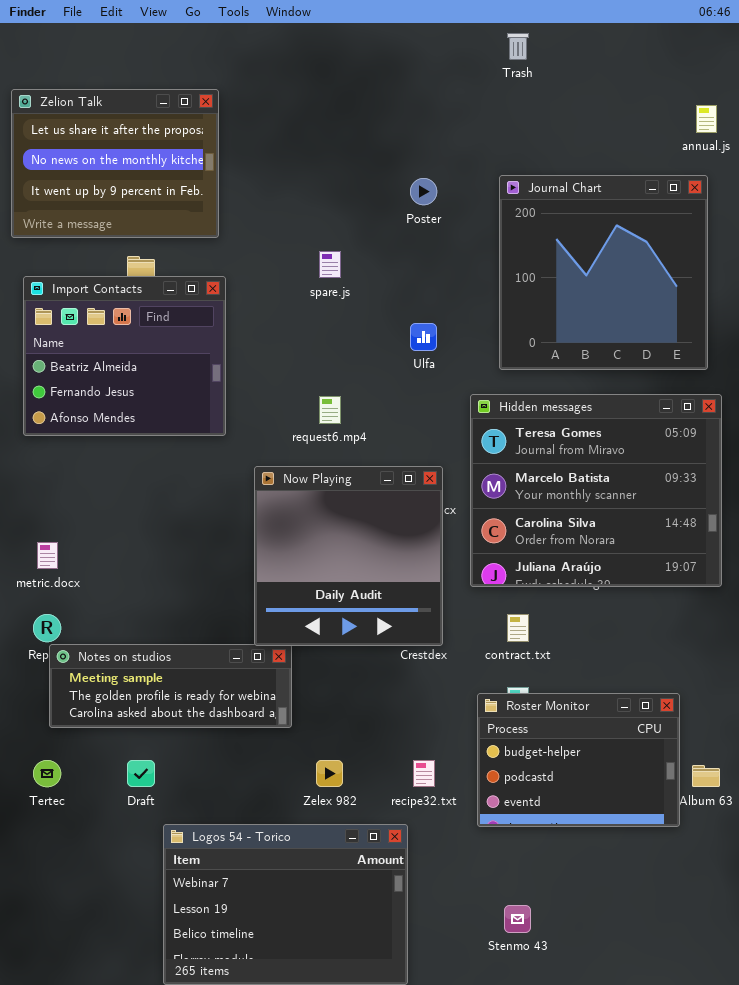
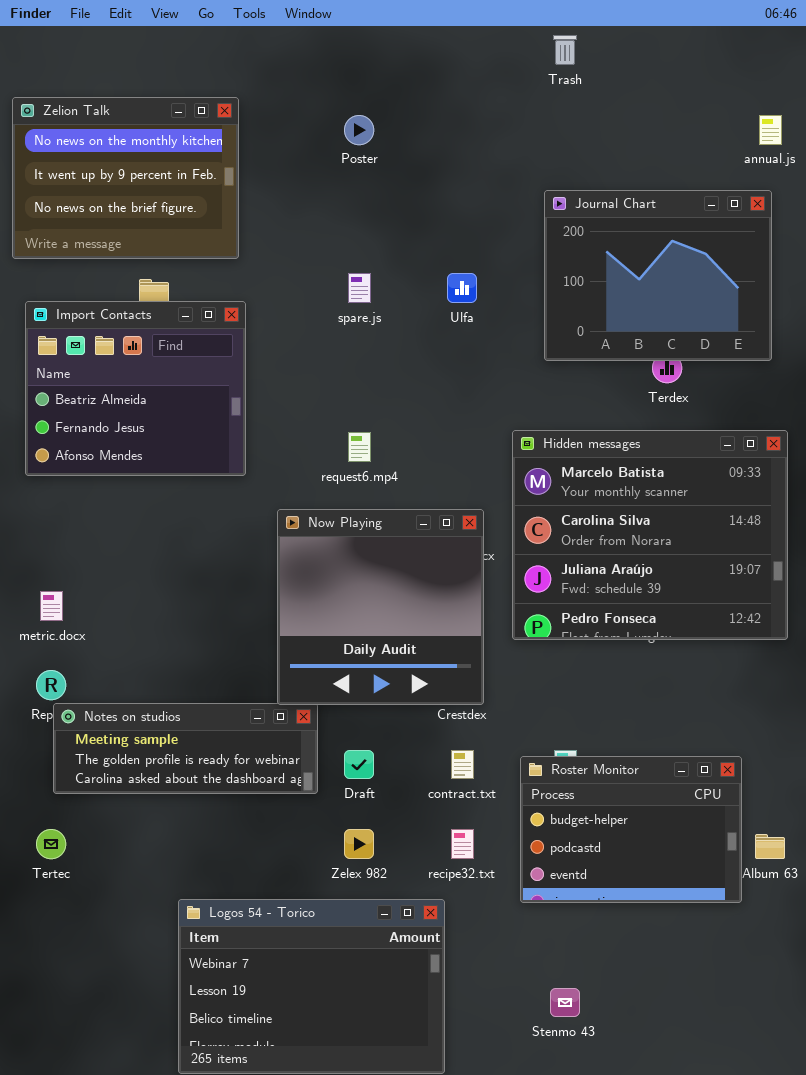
Zelion Talk: [11,89,219,238] -> [12,97,239,259], scrolled down 1 row
Journal Chart: [499,175,708,370] -> [544,190,772,361], resized
Poster: [410,178,437,205] -> [344,115,374,145], moved
Ulfa: [410,323,437,351] -> [447,273,477,303], moved
Hidden messages: [470,394,722,587] -> [512,430,788,640], scrolled down 1 row
contract.txt: [507,614,529,642] -> [451,750,474,779], moved
Draft: [127,760,155,787] -> [344,750,374,779], moved

